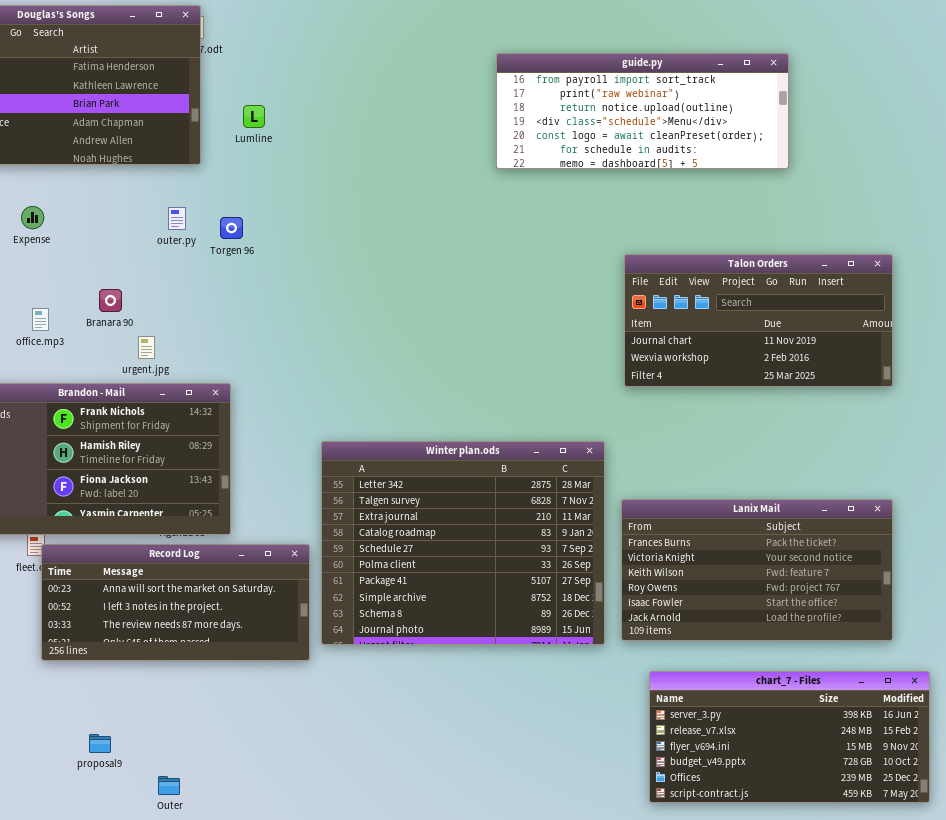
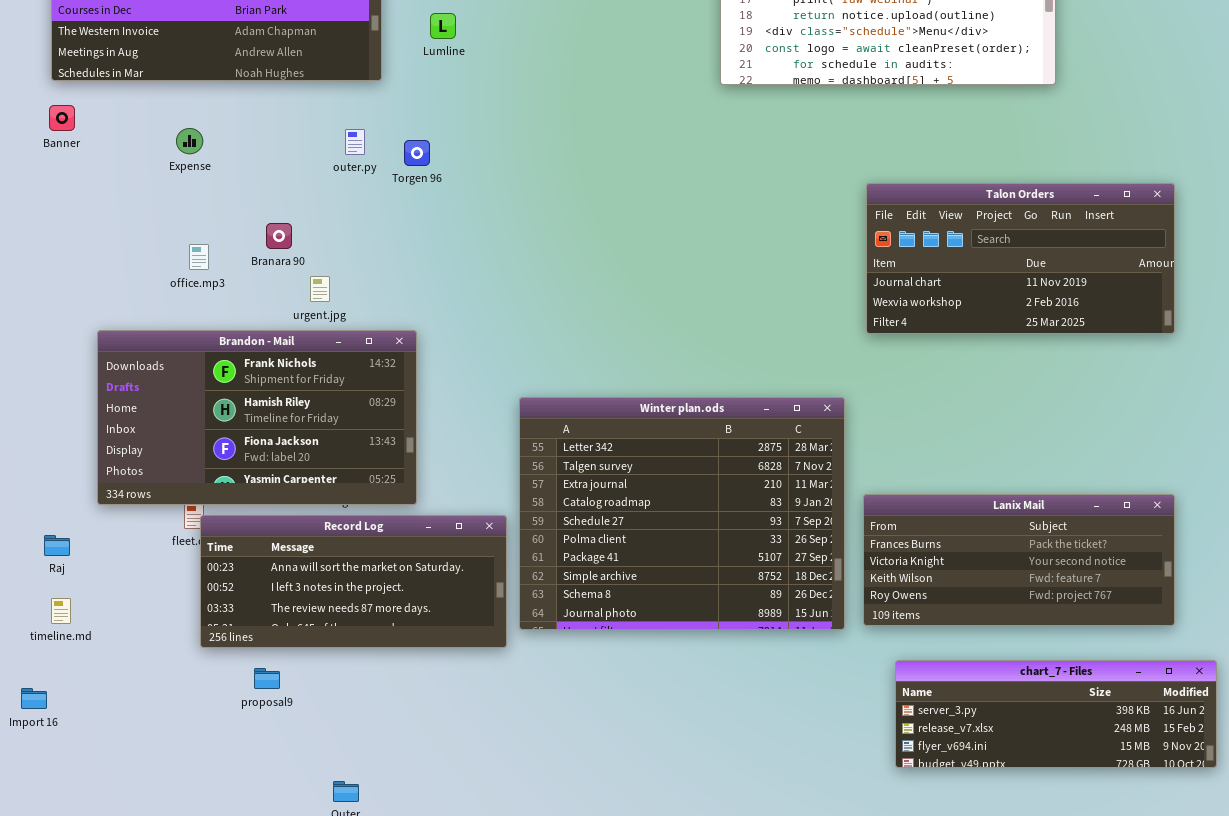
Lanix Mail: [621,499,893,641] -> [863,494,1175,626], resized
chart_7 - Files: [649,671,930,803] -> [895,660,1217,768], resized
proposal9: [89,734,111,753] -> [254,668,280,689], moved

